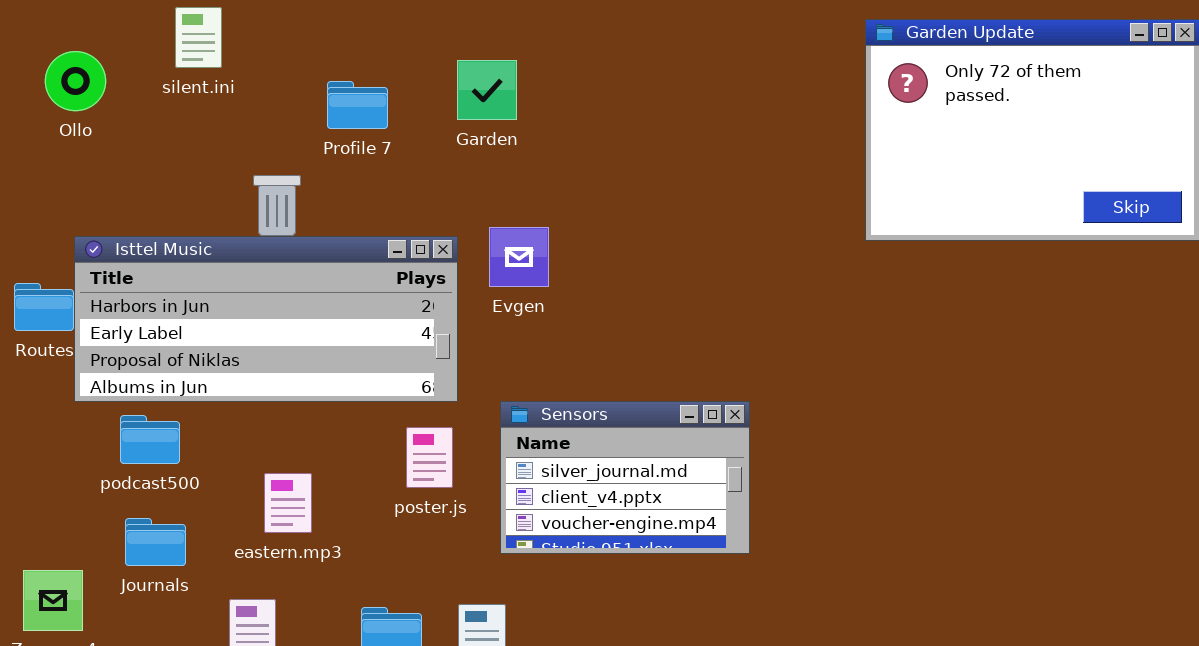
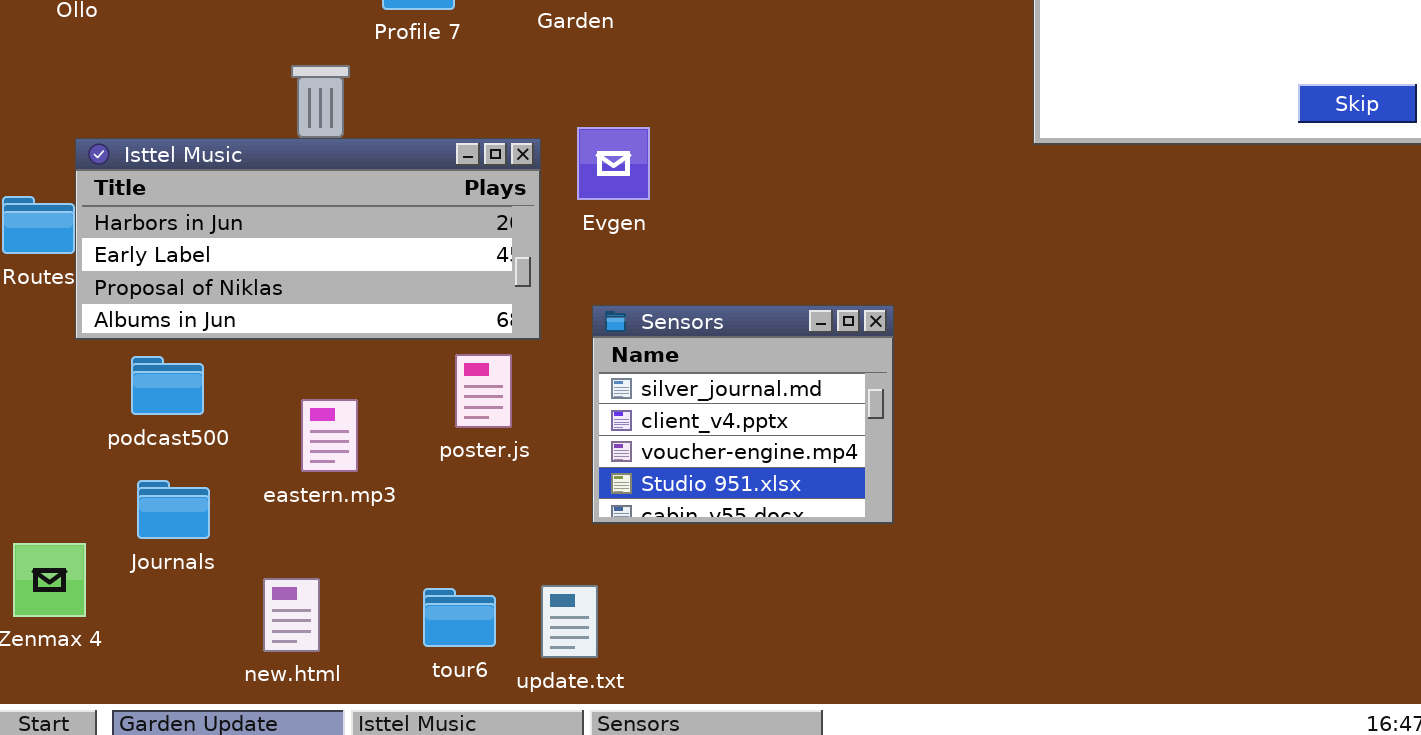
Sensors: [500,401,750,554] -> [592,305,894,524], resized
poster.js: [406,427,453,488] -> [455,354,512,428], moved
eastern.mp3: [264,473,312,533] -> [301,399,358,472], moved

